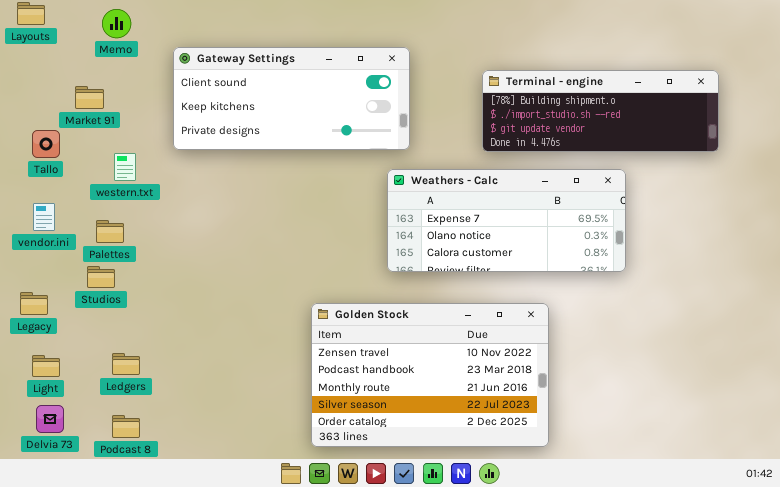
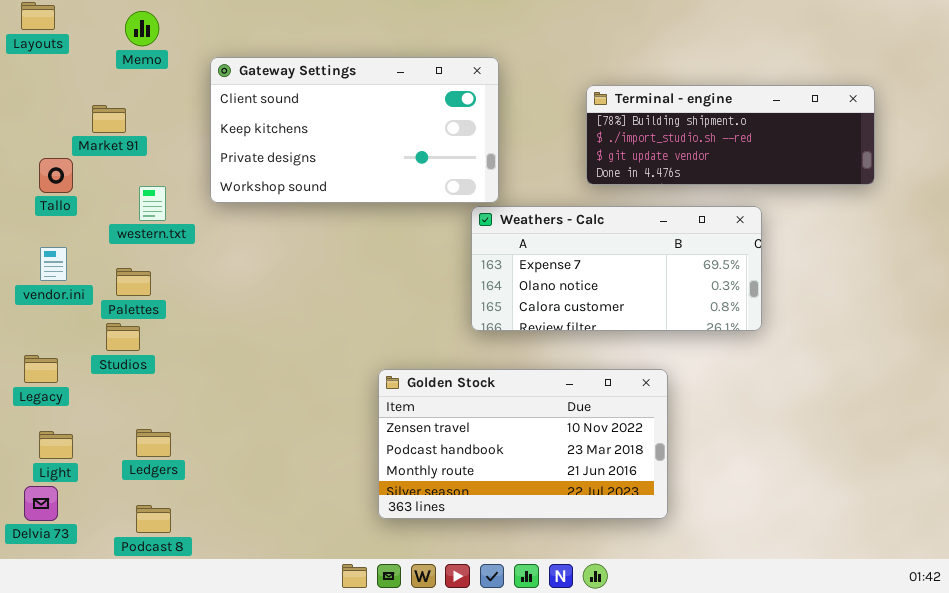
Gateway Settings: [173,47,410,150] -> [210,57,499,203], resized
Golden Stock: [311,303,549,447] -> [378,369,668,519], resized
Delvia 73: [36,405,64,433] -> [24,486,58,521], moved

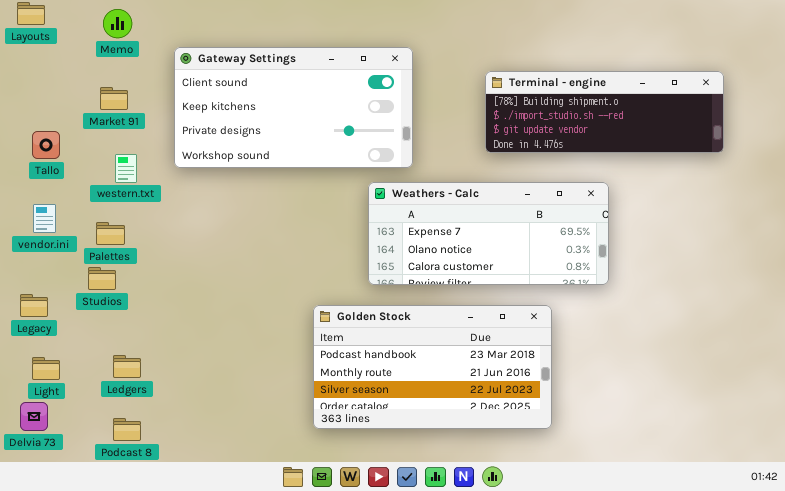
Market 91: [92,105,126,133] -> [100,87,128,110], moved
Weathers - Calc: [471,206,762,331] -> [368,182,609,285], moved
Golden Stock: [378,369,668,519] -> [313,305,552,429], scrolled down 1 row

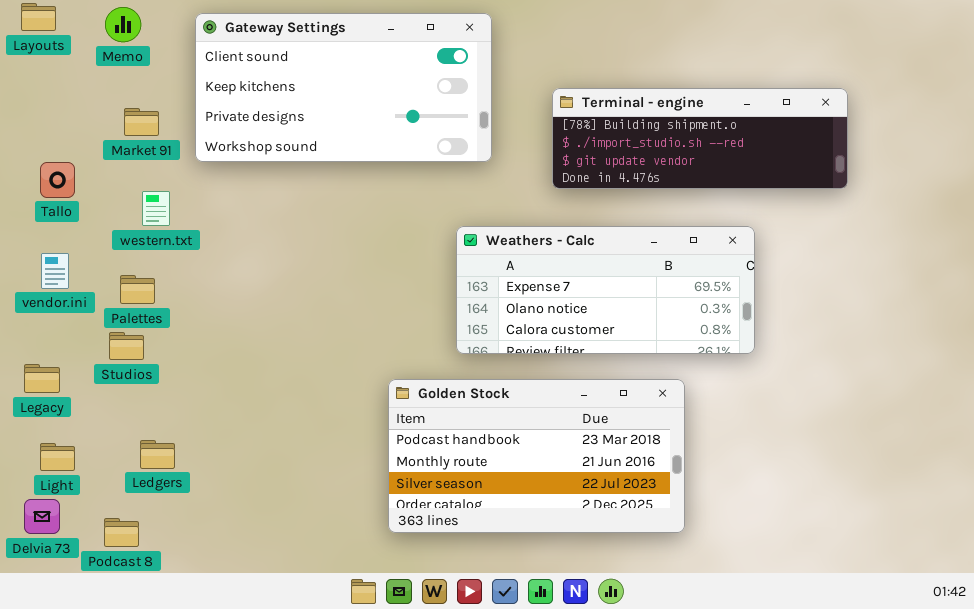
Memo: [103,9,132,38] -> [105,7,141,42], moved
Gateway Settings: [174,47,413,168] -> [195,13,492,162], moved
Terminal - engine: [485,71,724,153] -> [552,88,848,189], moved
Podcast 8: [113,418,141,441] -> [104,518,139,547], moved

